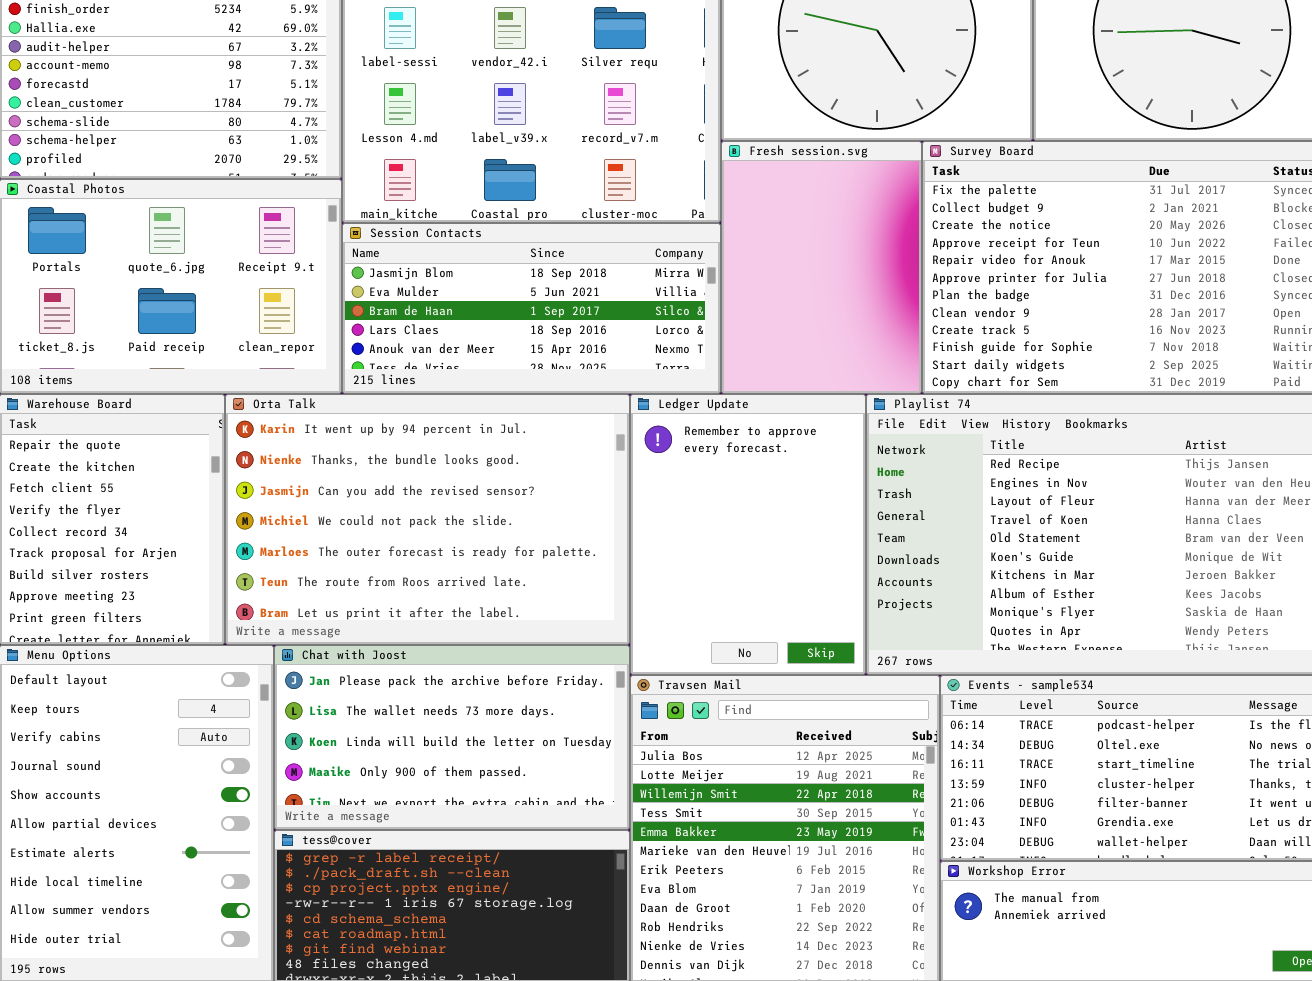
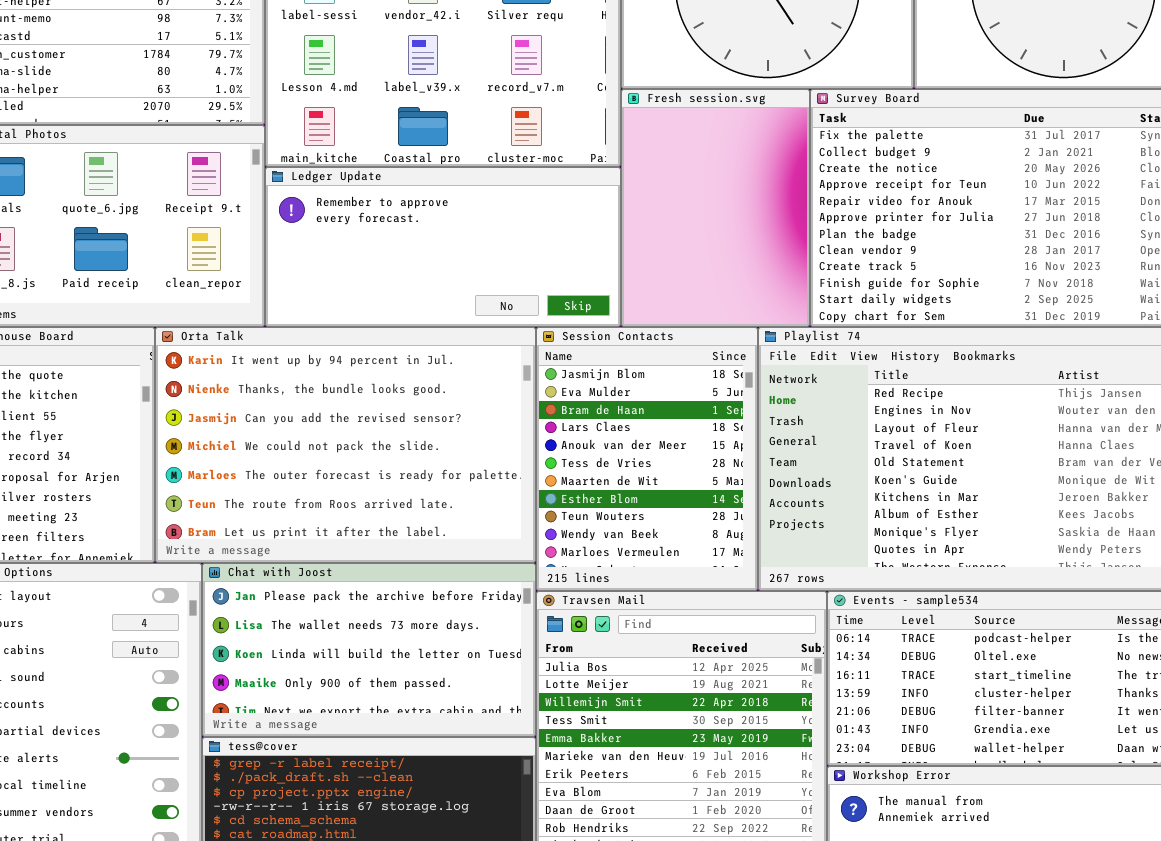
Session Contacts: [342,223,721,394] -> [536,327,758,591], moved, resized
Ledger Update: [630,394,866,675] -> [265,167,621,327], moved, resized

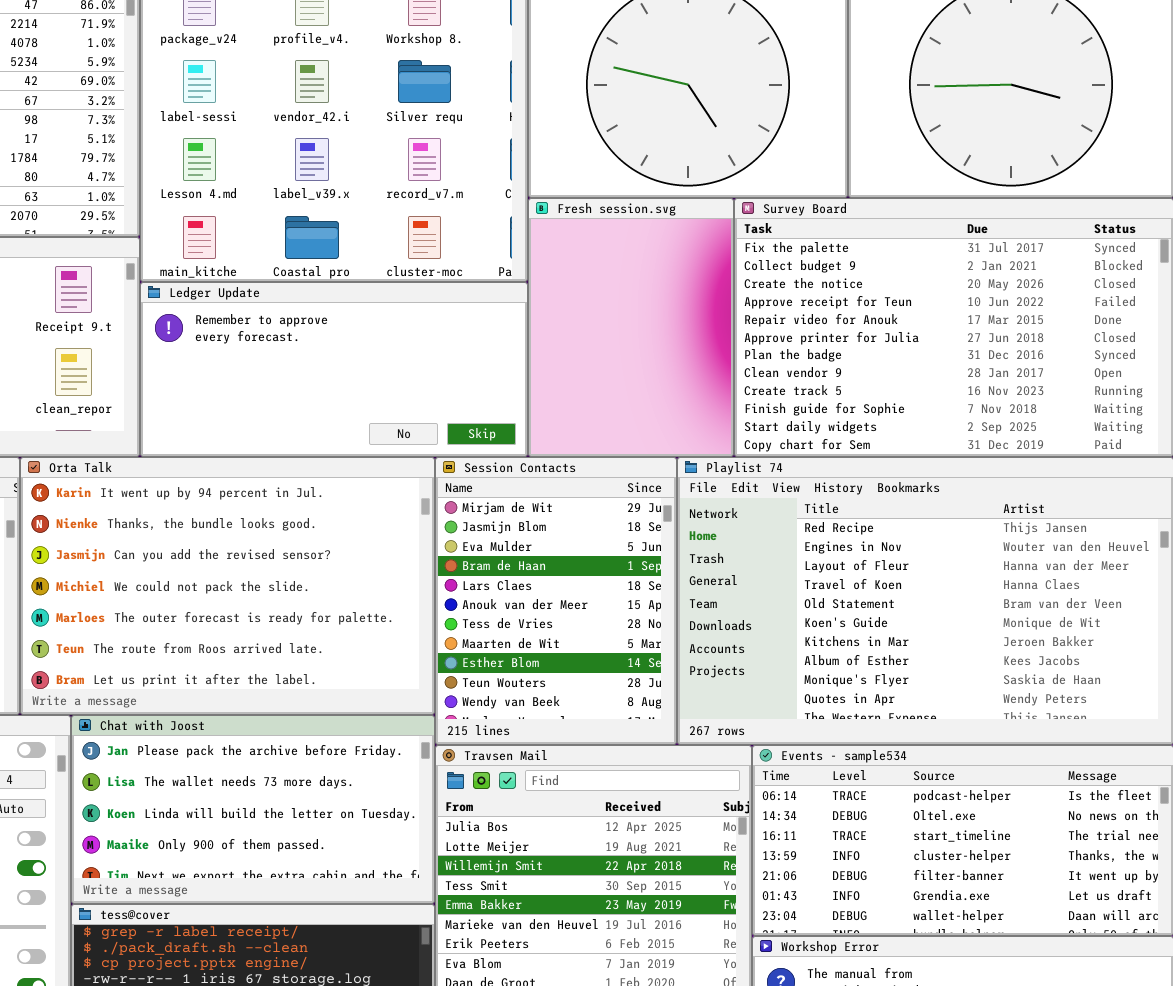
Session Contacts: [536,327,758,591] -> [435,457,677,745], scrolled up 1 row

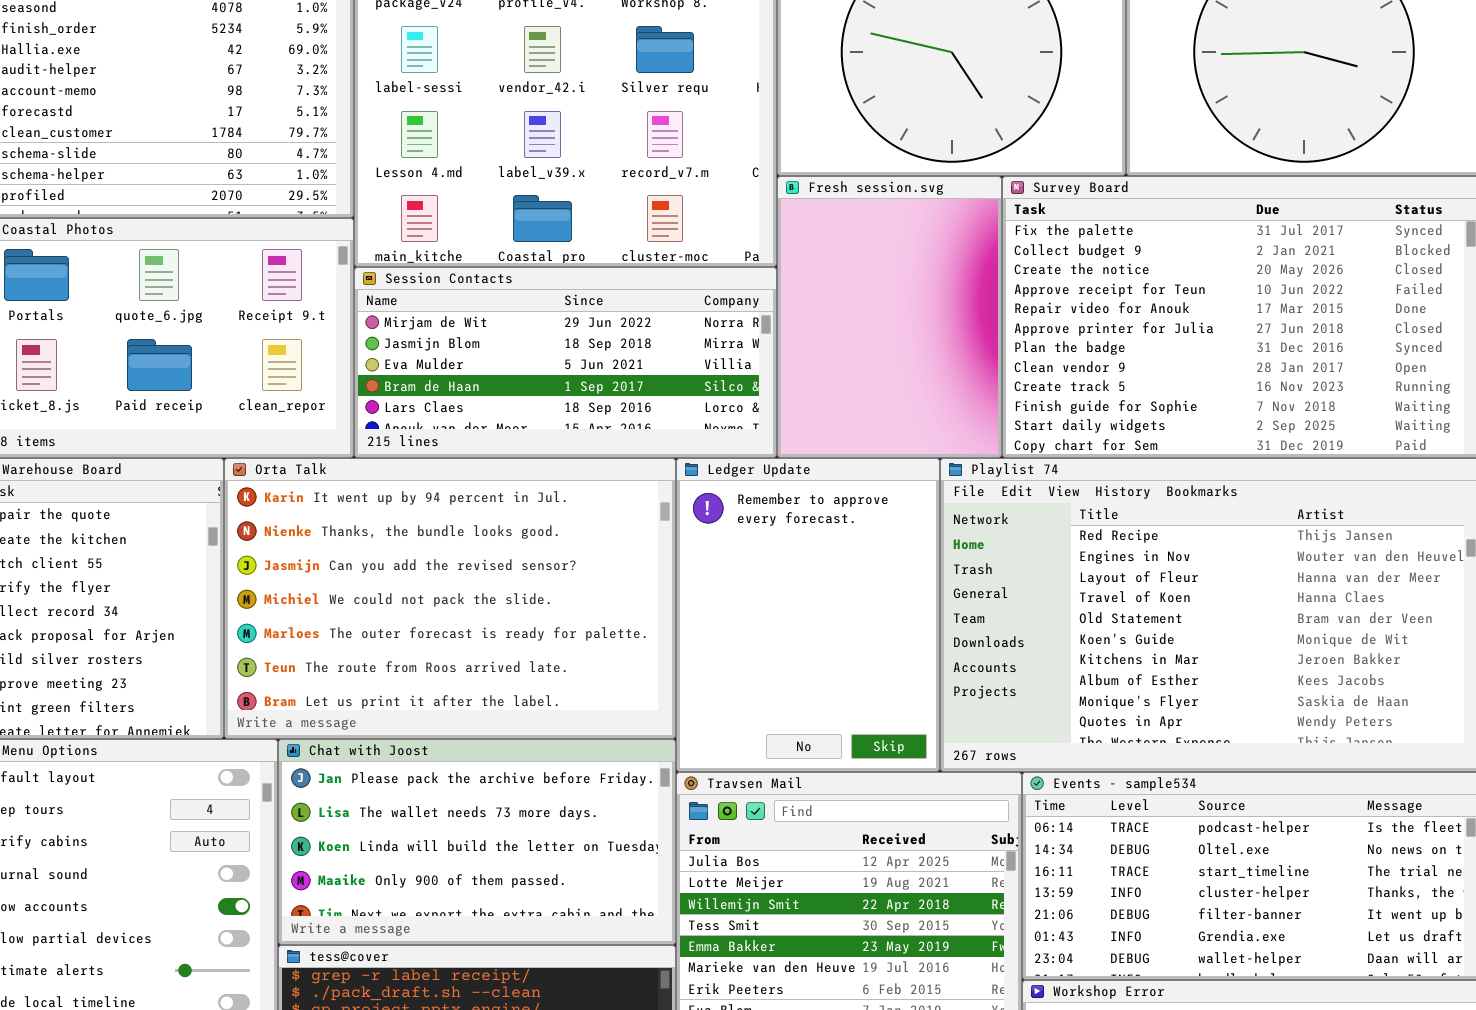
Ledger Update: [140,282,528,457] -> [676,458,940,772], moved, resized
Session Contacts: [435,457,677,745] -> [354,267,777,458], moved, resized

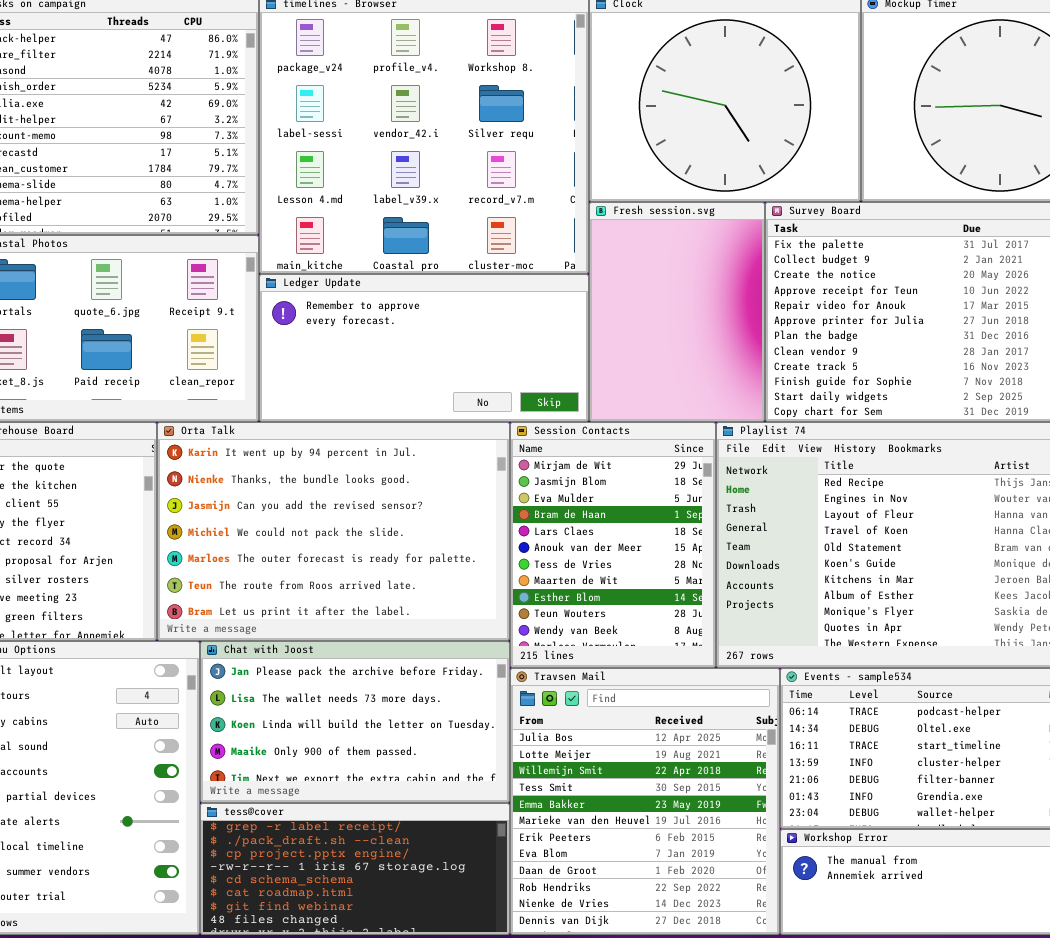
Session Contacts: [354,267,777,458] -> [510,422,716,668], moved, resized
Ledger Update: [676,458,940,772] -> [259,274,589,422], moved, resized

